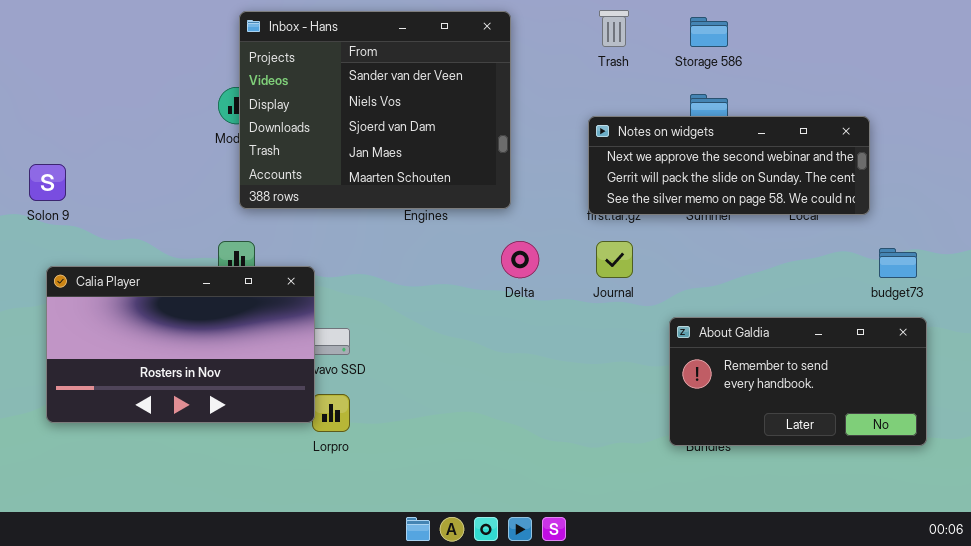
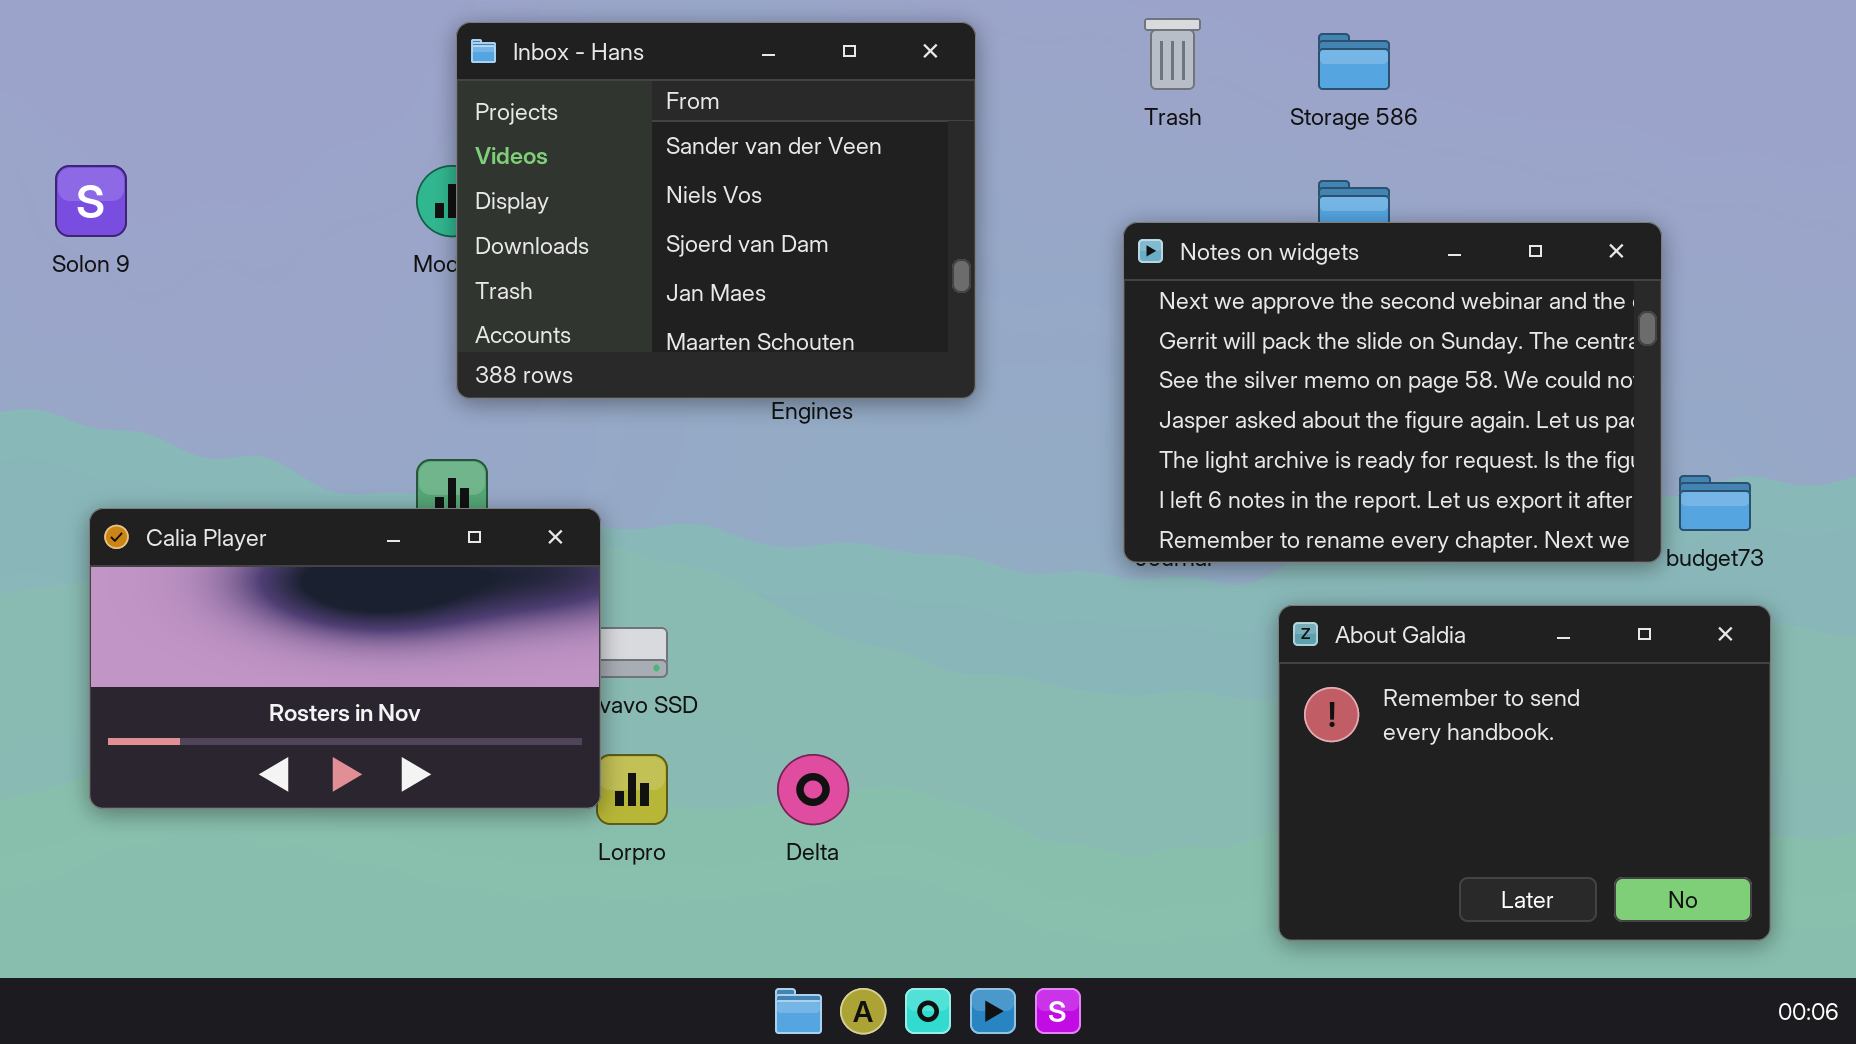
Notes on widgets: [588,116,870,215] -> [1123,222,1662,563], resized
Solon 9: [29,164,66,201] -> [55,165,127,237], moved
Delta: [501,241,539,278] -> [777,754,849,825], moved
About Galdia: [669,317,927,446] -> [1278,605,1771,941], resized

